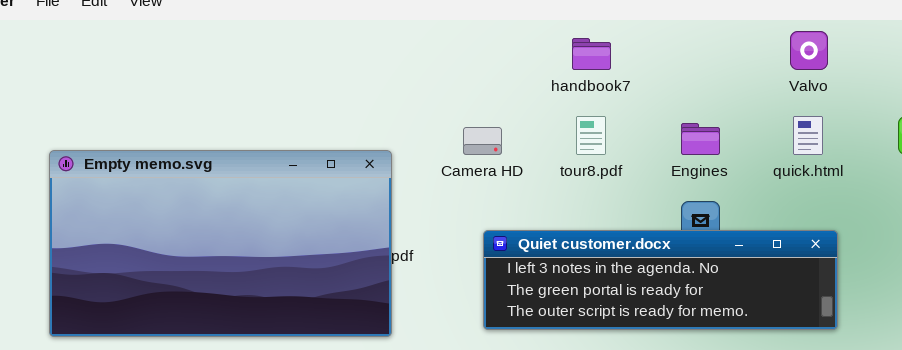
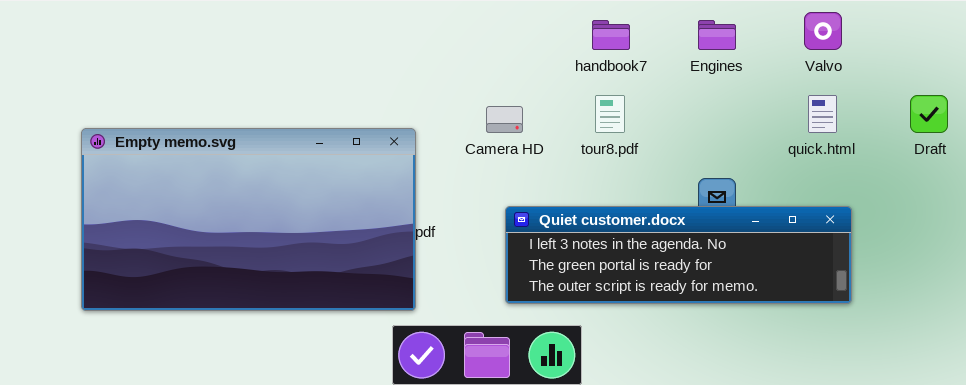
Engines: [681,123,720,155] -> [698,20,736,50], moved

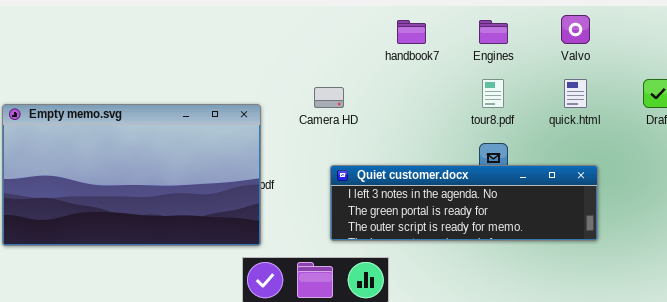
tour8.pdf: [595,95,625,133] -> [482,79,504,108], moved

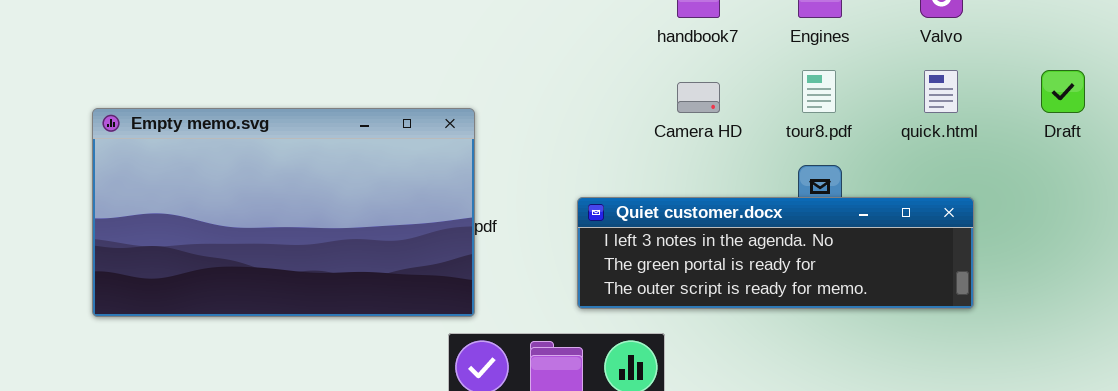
Camera HD: [314,87,344,108] -> [677,82,720,113], moved

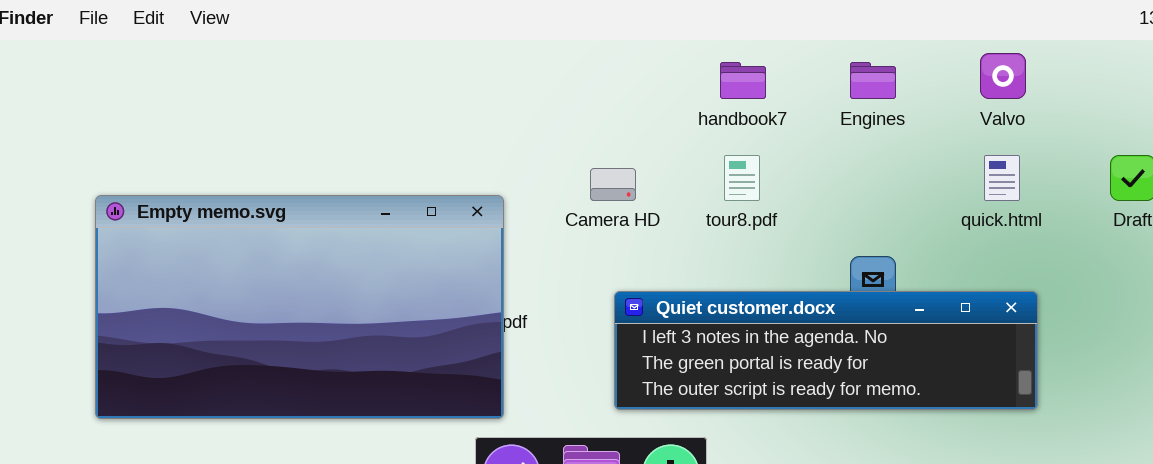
tour8.pdf: [802,70,836,113] -> [724,155,760,201], moved
Camera HD: [677,82,720,113] -> [590,168,636,201], moved

